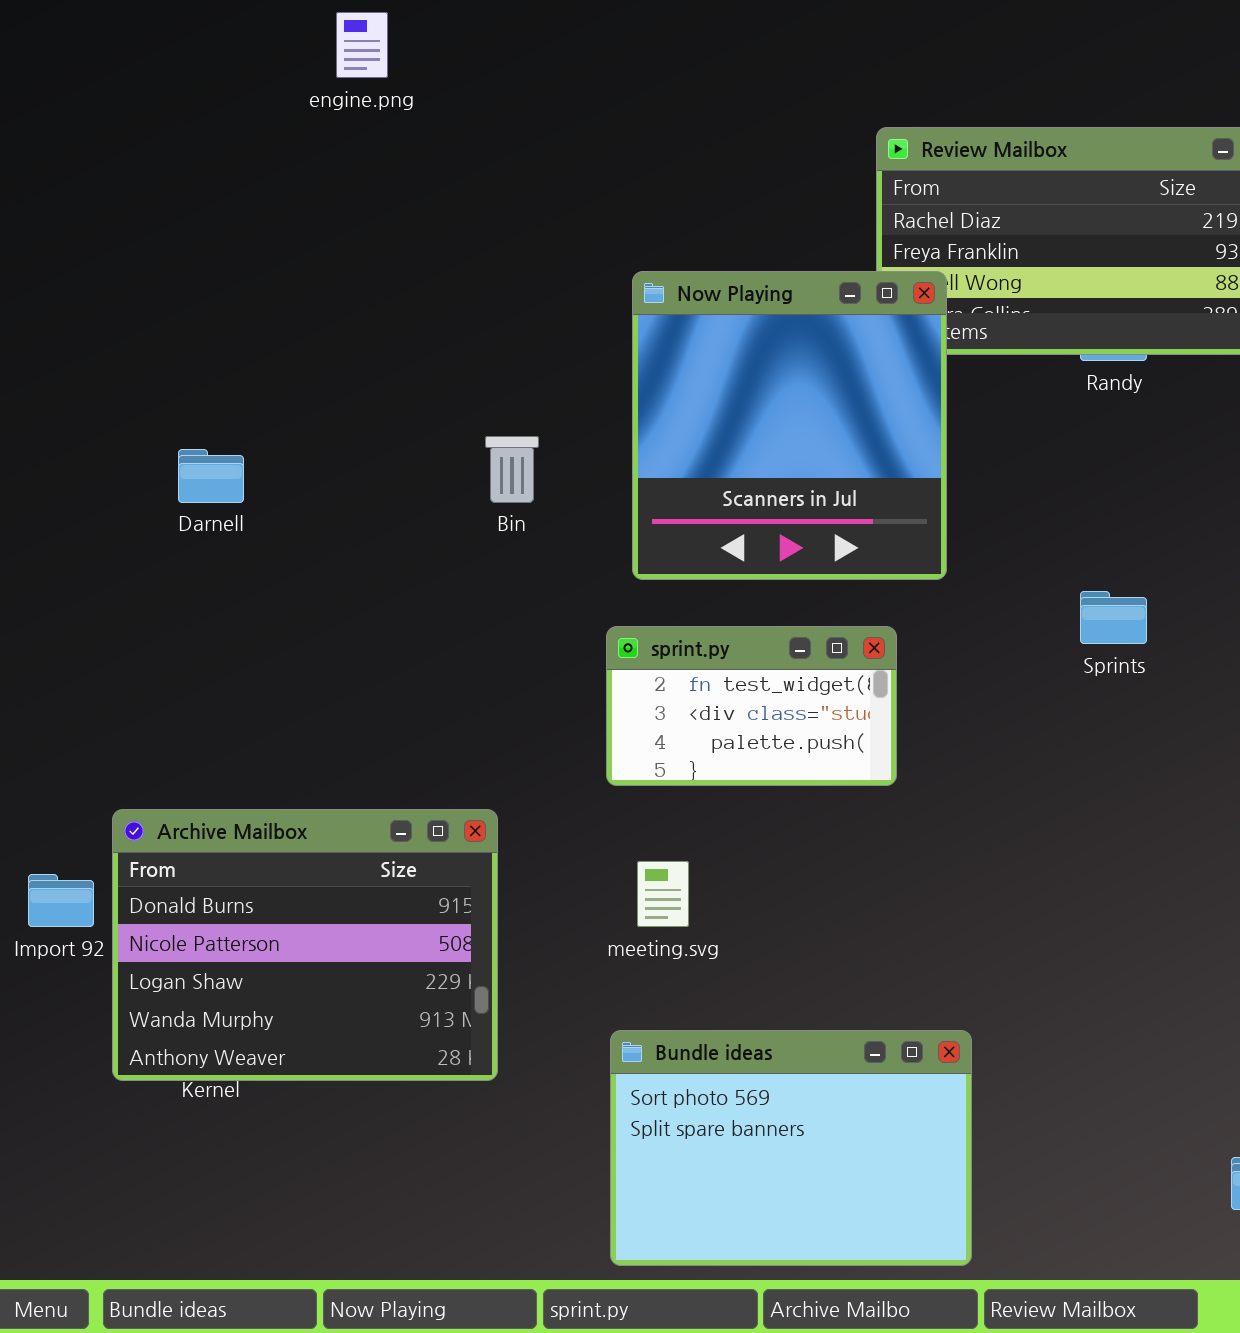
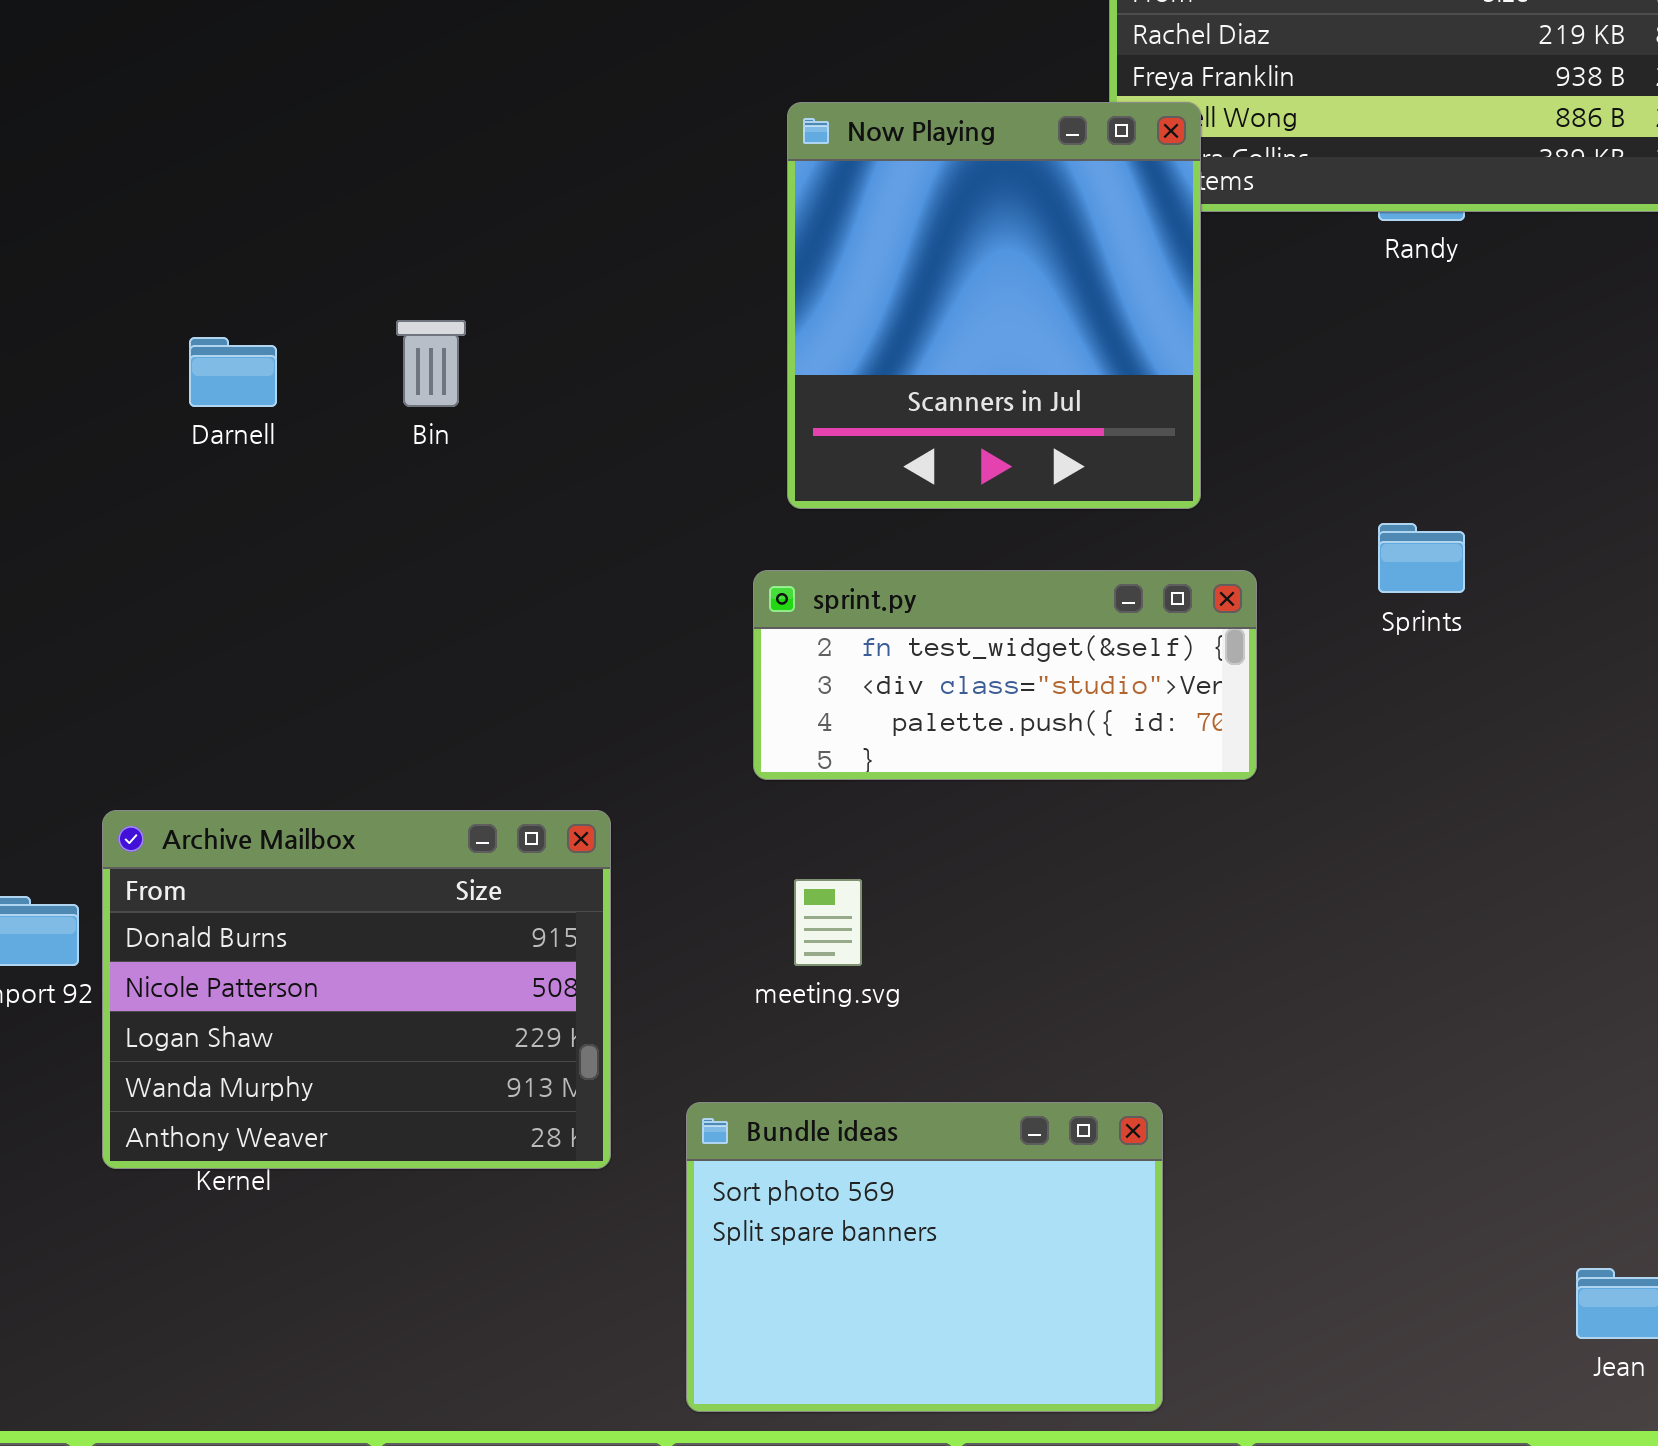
Bin: [485,436,539,503] -> [396,320,466,407], moved
sprint.py: [606,626,897,786] -> [753,570,1257,780], resized
Bundle ideas: [610,1030,972,1266] -> [686,1102,1163,1412], moved

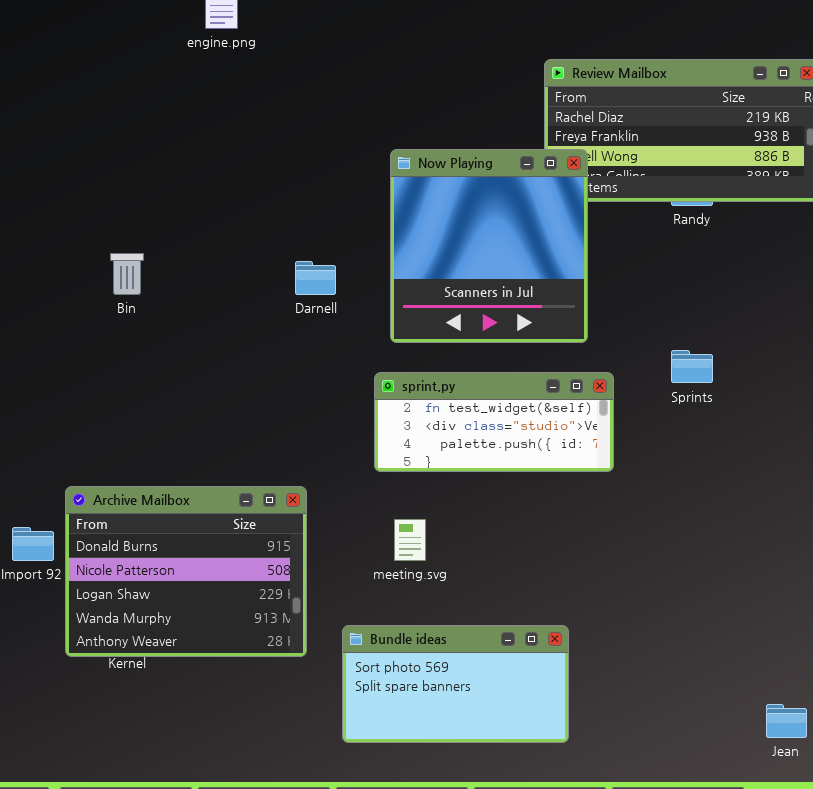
Bin: [396,320,466,407] -> [110,253,144,295], moved
Darnell: [189,337,277,407] -> [295,261,336,295], moved
Bundle ideas: [686,1102,1163,1412] -> [342,625,569,743], resized

